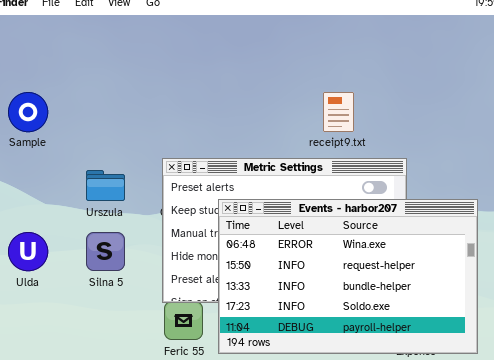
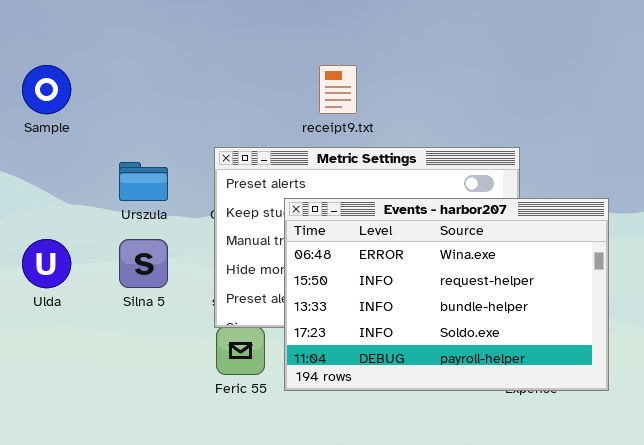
receipt9.txt: [323,92,354,132] -> [319,65,357,114], moved

